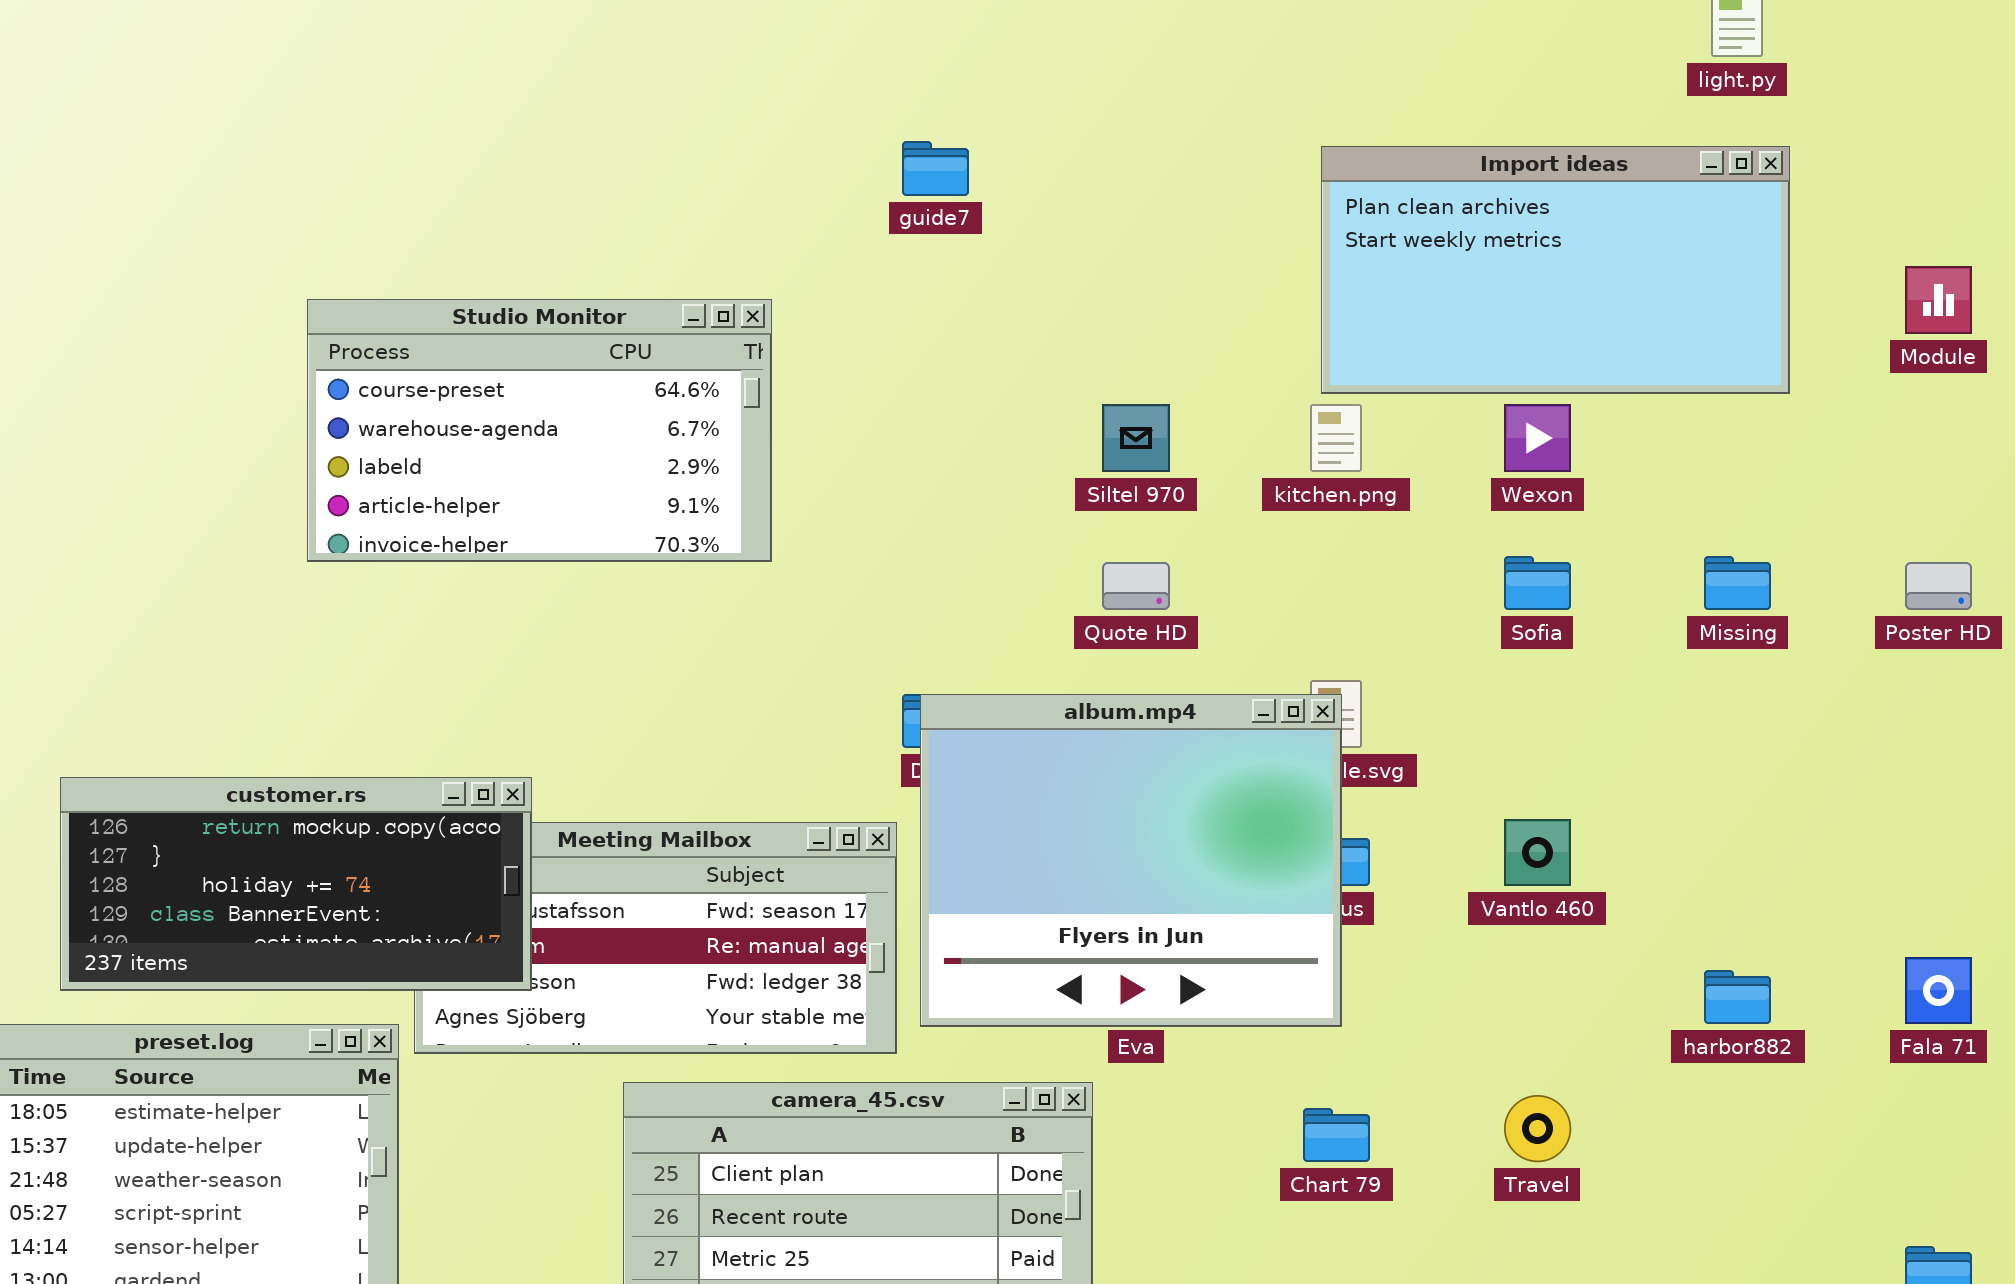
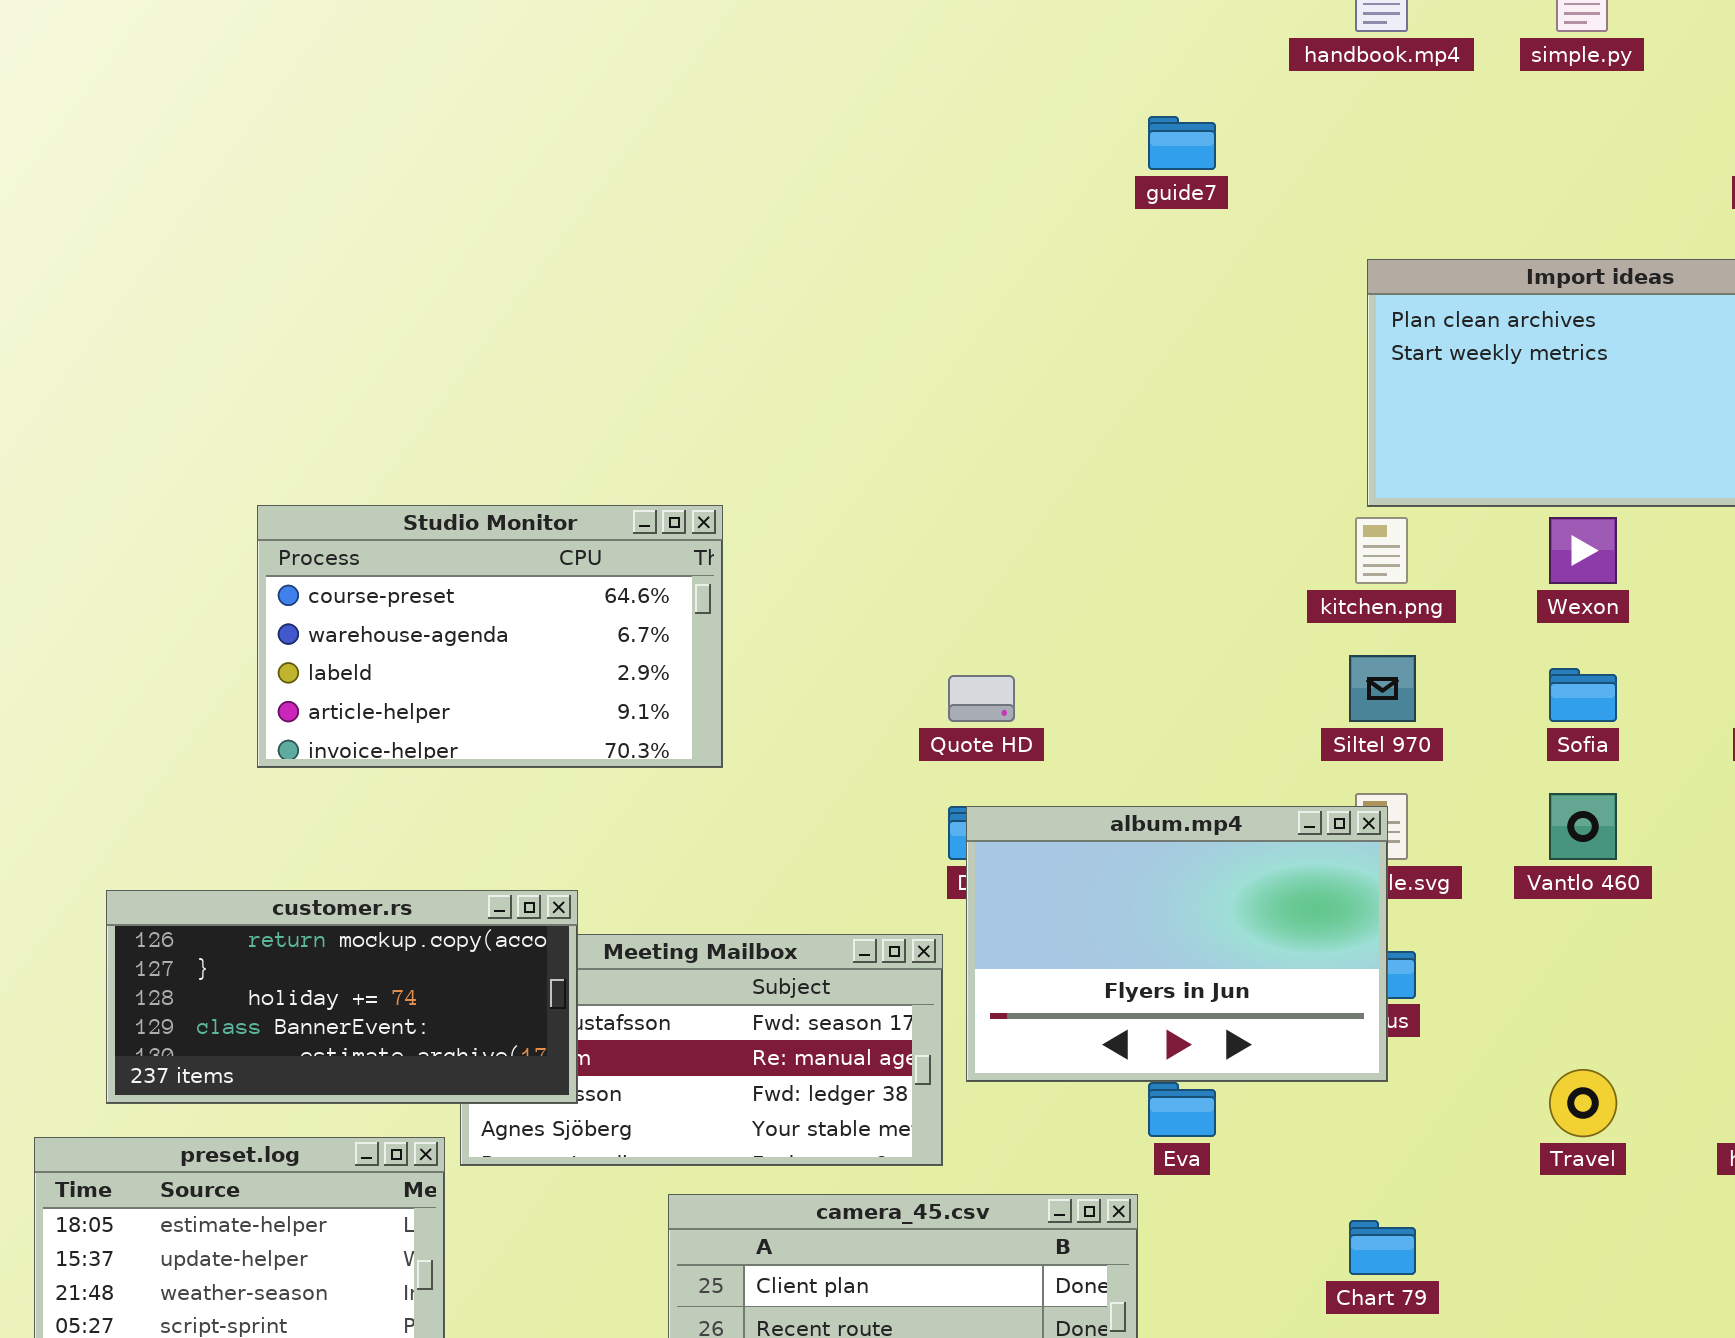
guide7: [902,141,969,196] -> [1148,116,1216,170], moved
Studio Monitor: [307,299,772,562] -> [257,505,723,768], moved
Siltel 970: [1102,404,1170,472] -> [1349,655,1416,722], moved
Quote HD: [1102,562,1170,610] -> [948,675,1015,722], moved
album.mp4: [920,694,1342,1027] -> [966,806,1388,1082], resized
Vantlo 460: [1504,819,1571,886] -> [1549,793,1617,860], moved
Travel: [1504,1095,1571,1162] -> [1549,1069,1617,1137], moved

